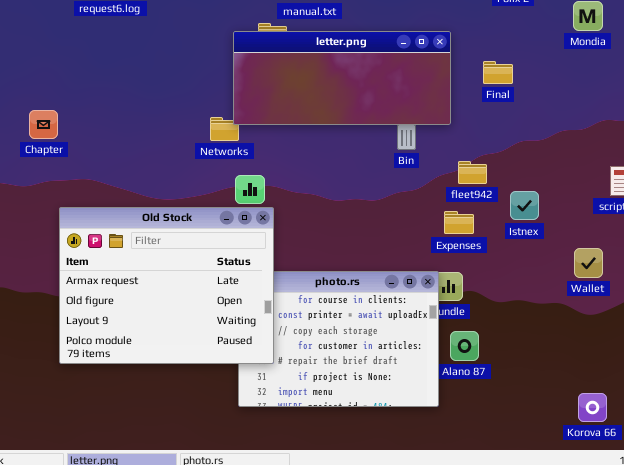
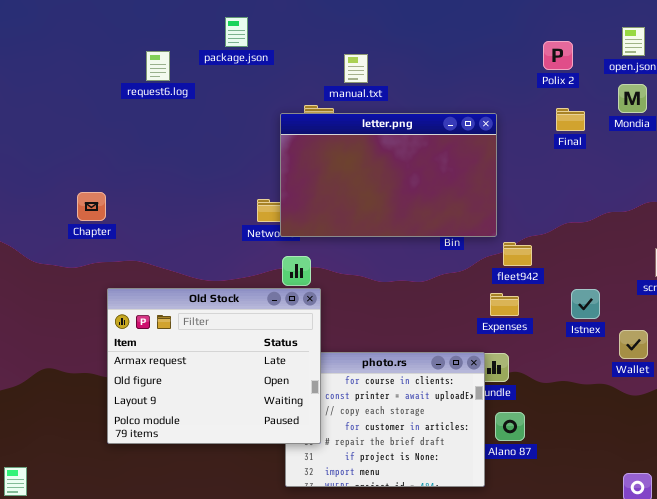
letter.png: [233,31,451,125] -> [280,113,497,237], resized
Final: [483,61,513,84] -> [556,108,585,131], moved
Istnex: [510,191,539,220] -> [571,289,600,319], moved

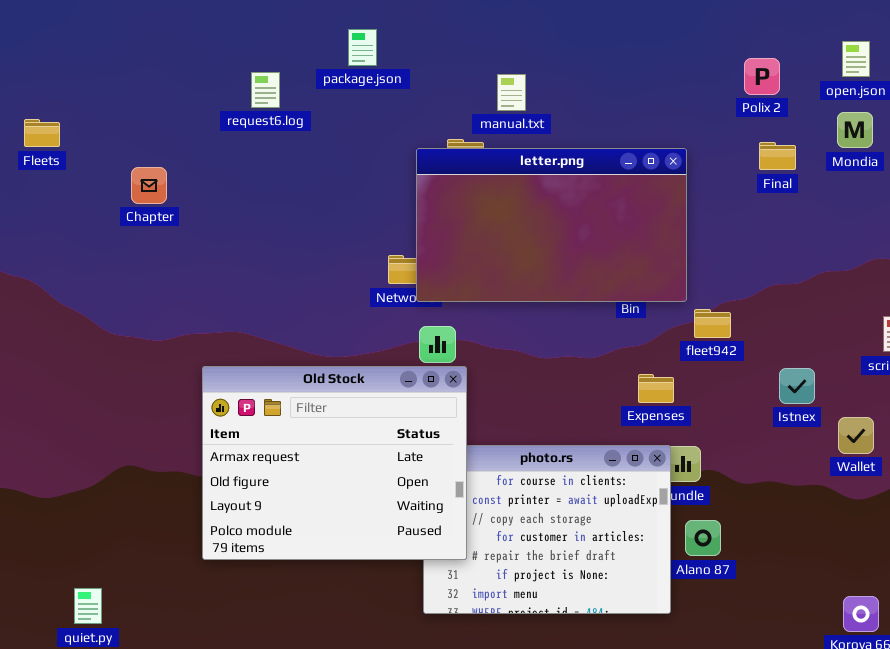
Chapter: [77,192,106,221] -> [131,167,167,204], moved
Expenses: [490,293,519,316] -> [638,374,674,403], moved

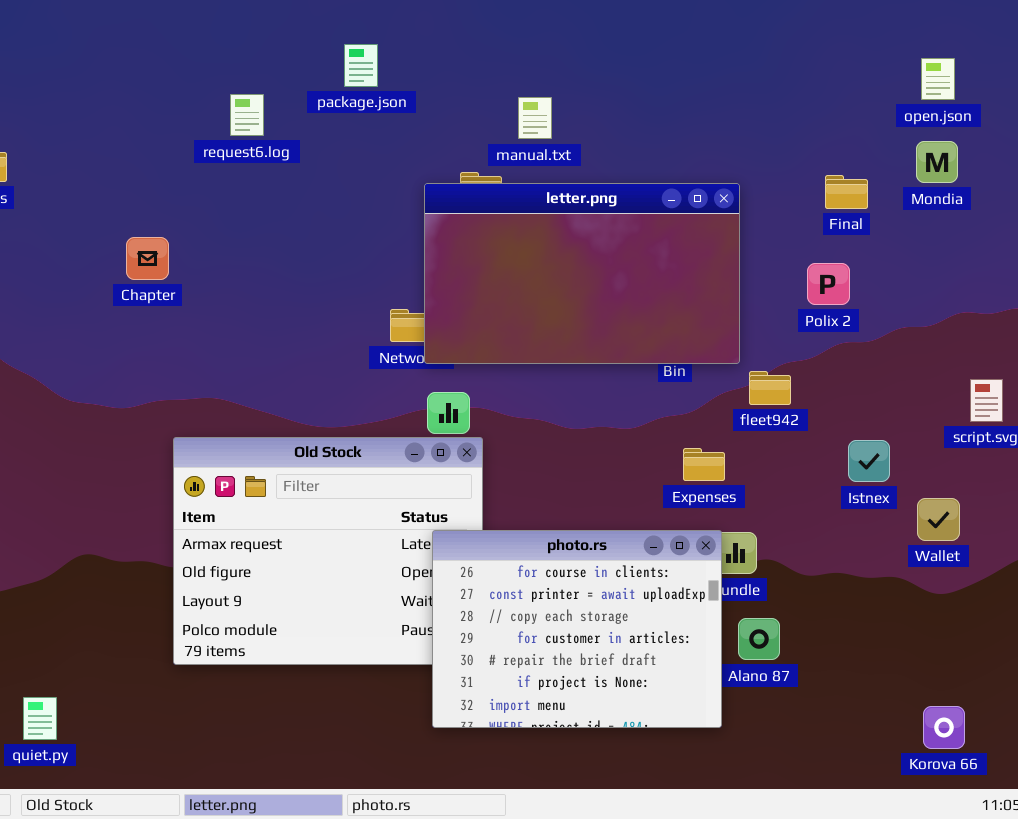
Polix 2: [744,58,780,95] -> [807,263,850,305], moved
Chapter: [131,167,167,204] -> [126,237,169,280], moved
photo.rs: [423,445,671,614] -> [432,530,722,728], raised

